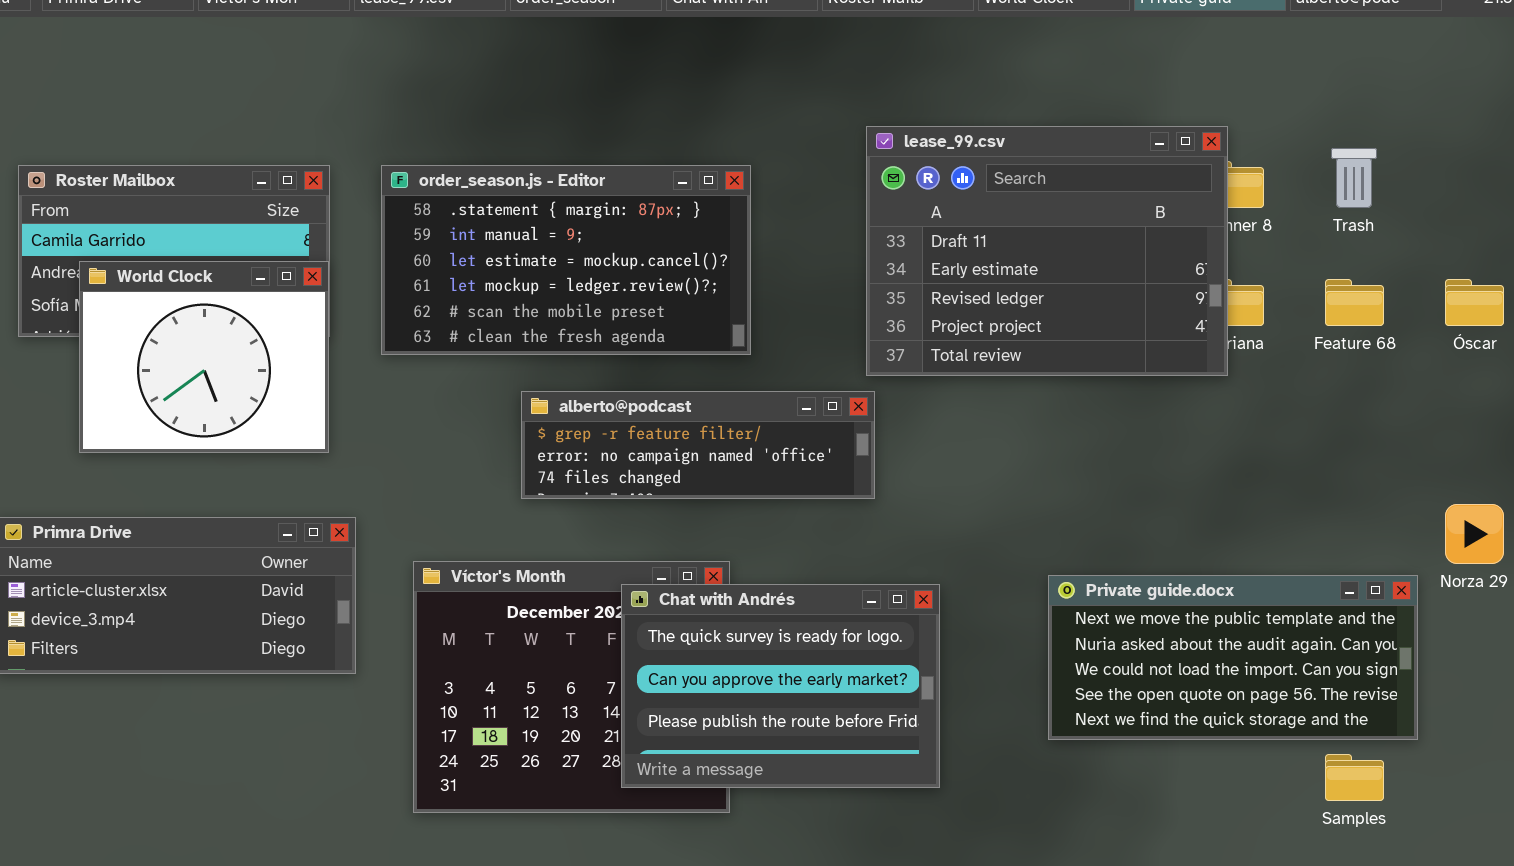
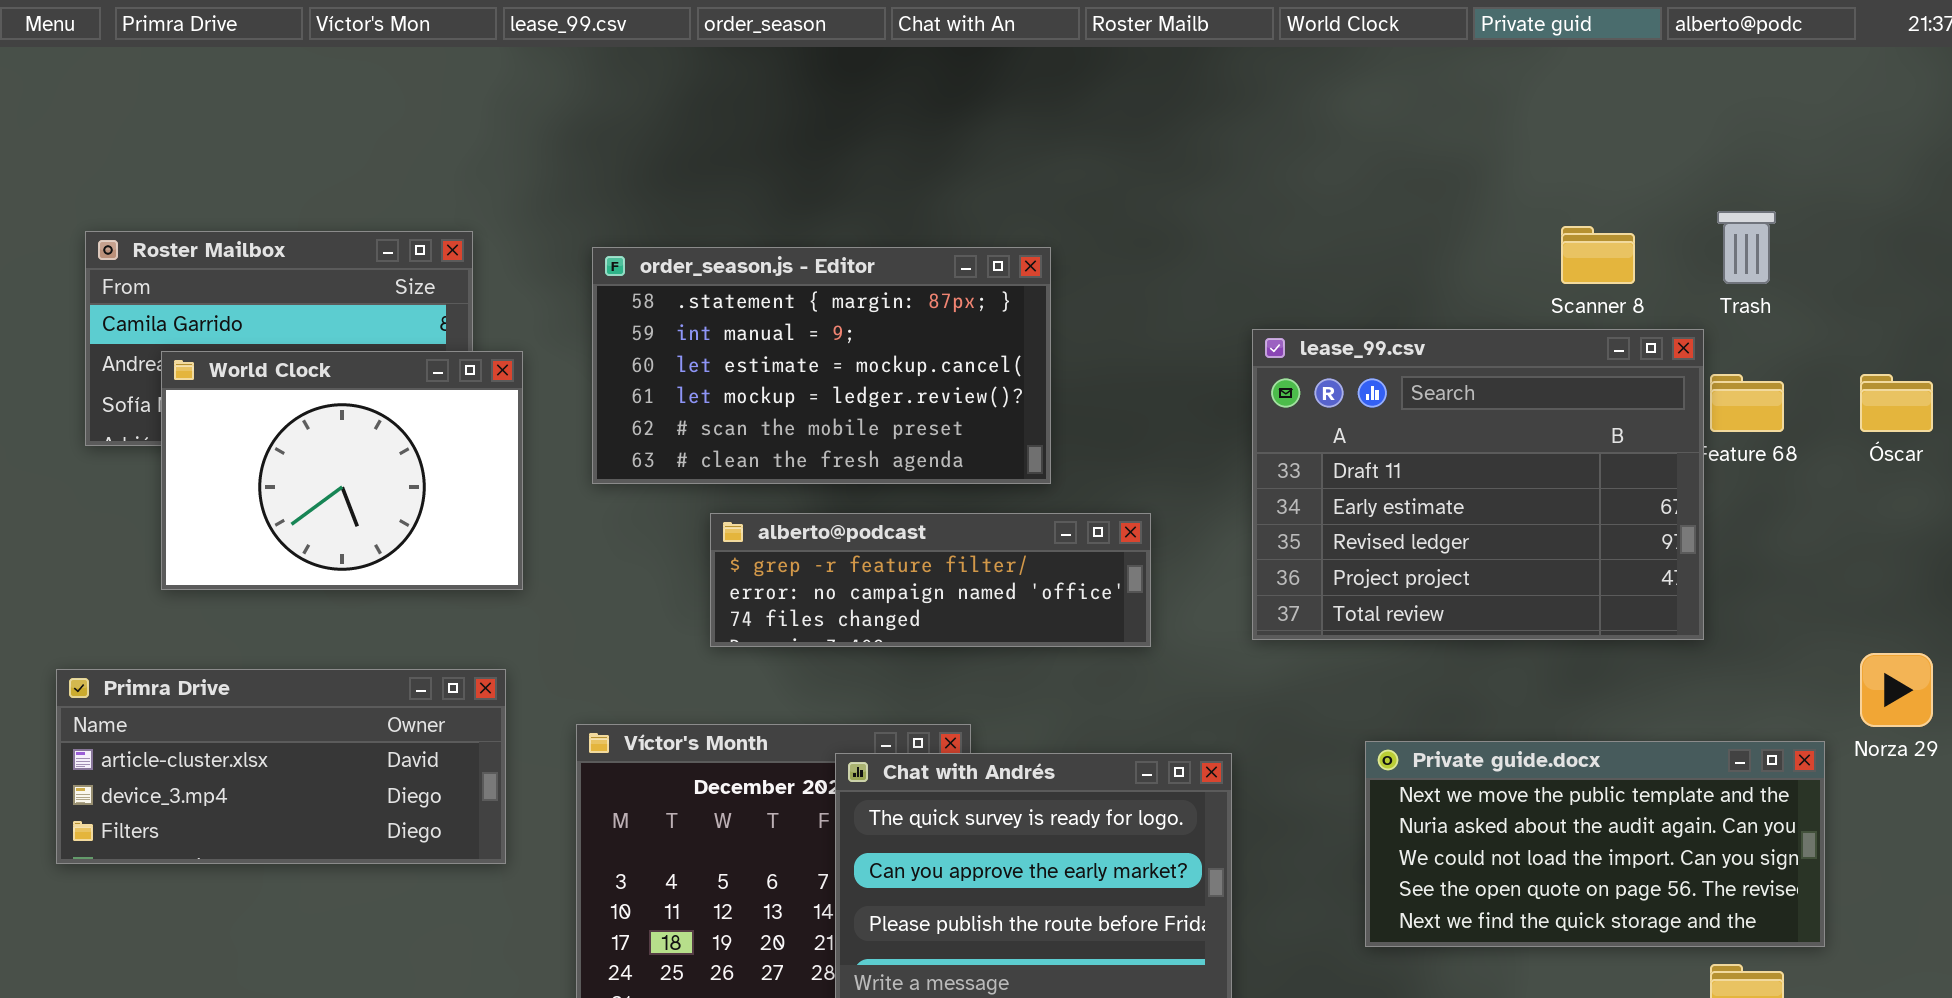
lease_99.csv: [866,126,1228,376] -> [1252,329,1704,640], moved
order_season.js - Editor: [381,165,751,355] -> [592,247,1051,484], moved
World Clock: [79,261,329,453] -> [161,351,523,590], resized

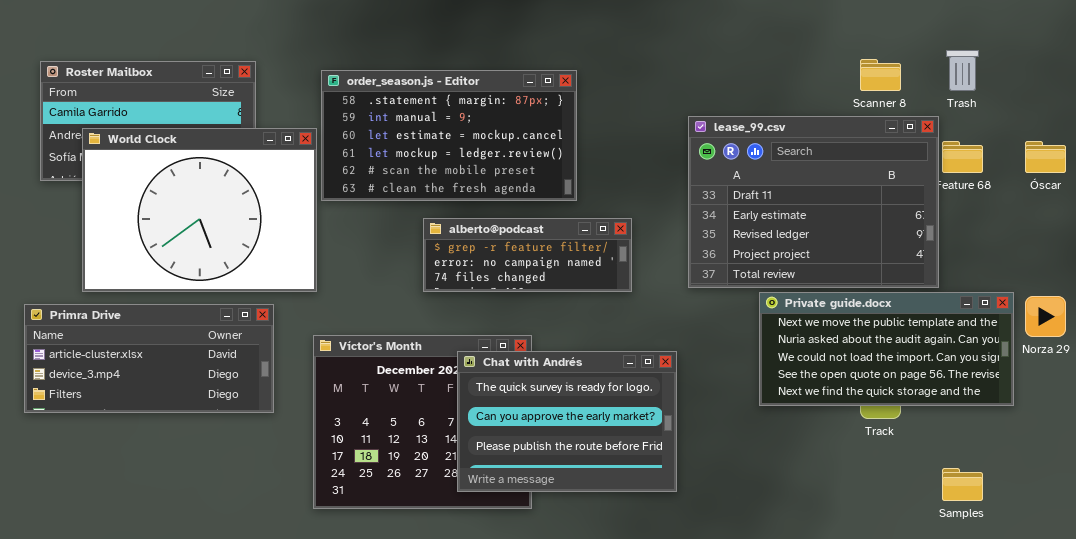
World Clock: [161,351,523,590] -> [82,128,317,292], resized
alberto@podcast: [710,513,1151,647] -> [423,218,632,292], resized
Private guide.docx: [1365,741,1825,947] -> [759,292,1014,406], moved

